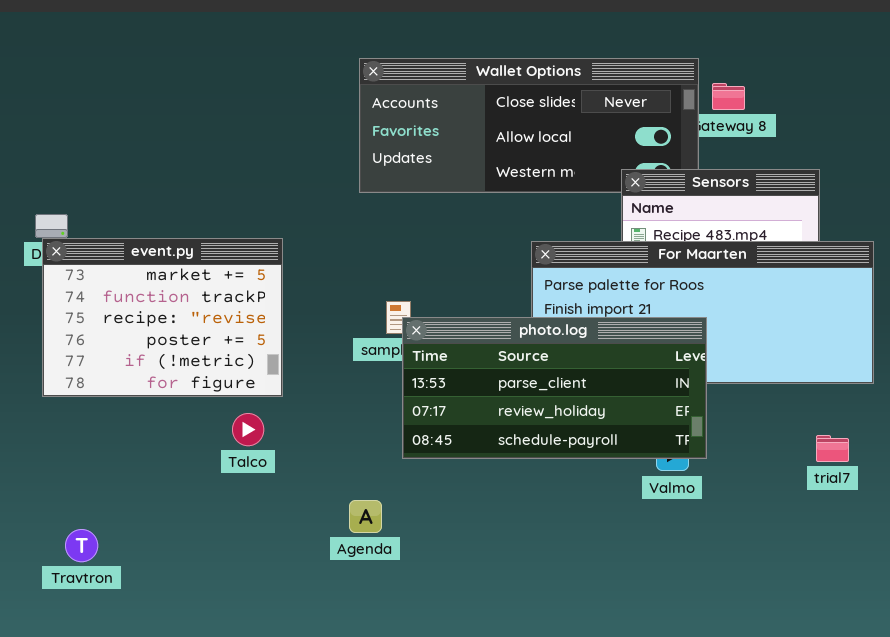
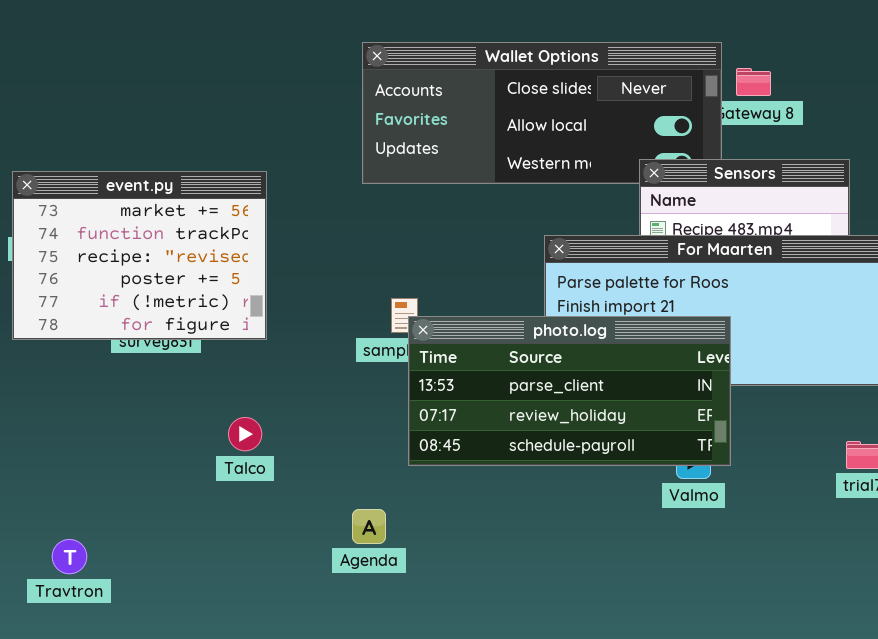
event.py: [42,238,283,397] -> [12,171,267,340], moved

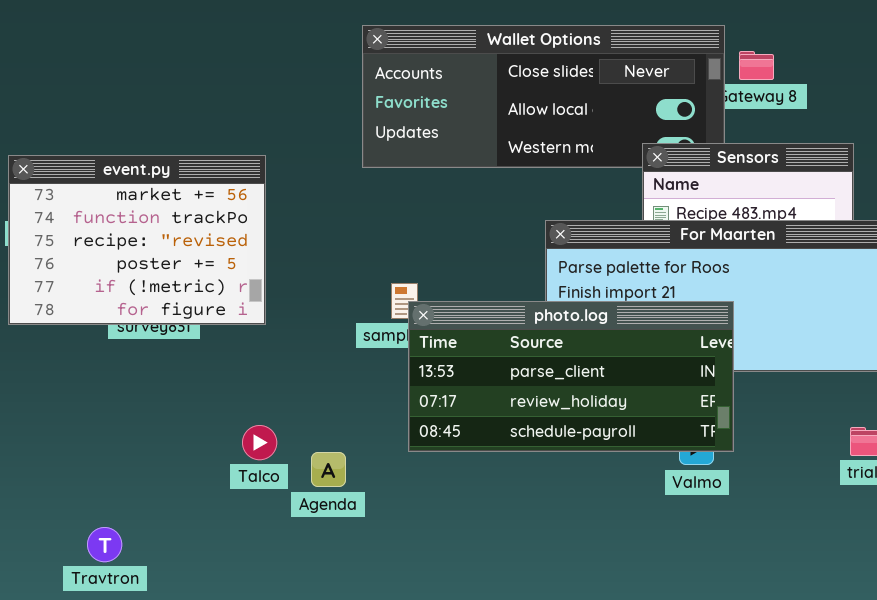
Talco: [228,417,262,451] -> [242,425,277,460], moved
Agenda: [352,509,386,544] -> [311,452,346,487], moved
Travtron: [52,539,87,574] -> [87,527,122,562], moved

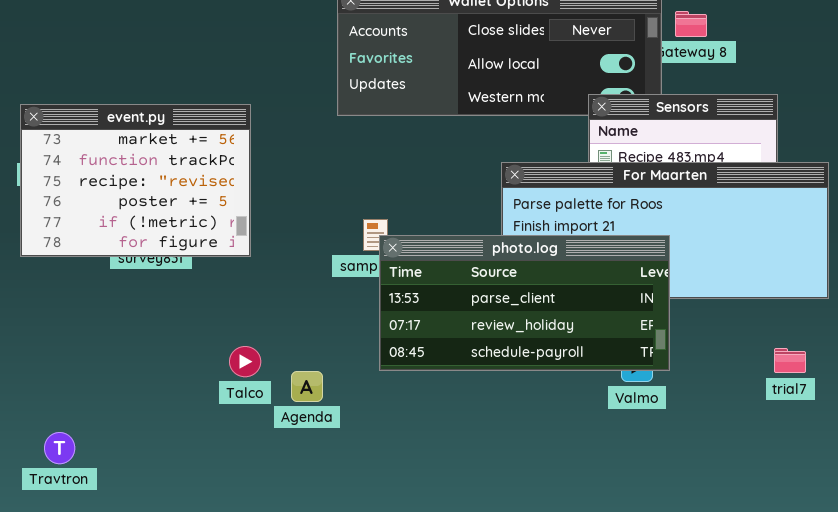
Travtron: [87,527,122,562] -> [44,432,75,464], moved

